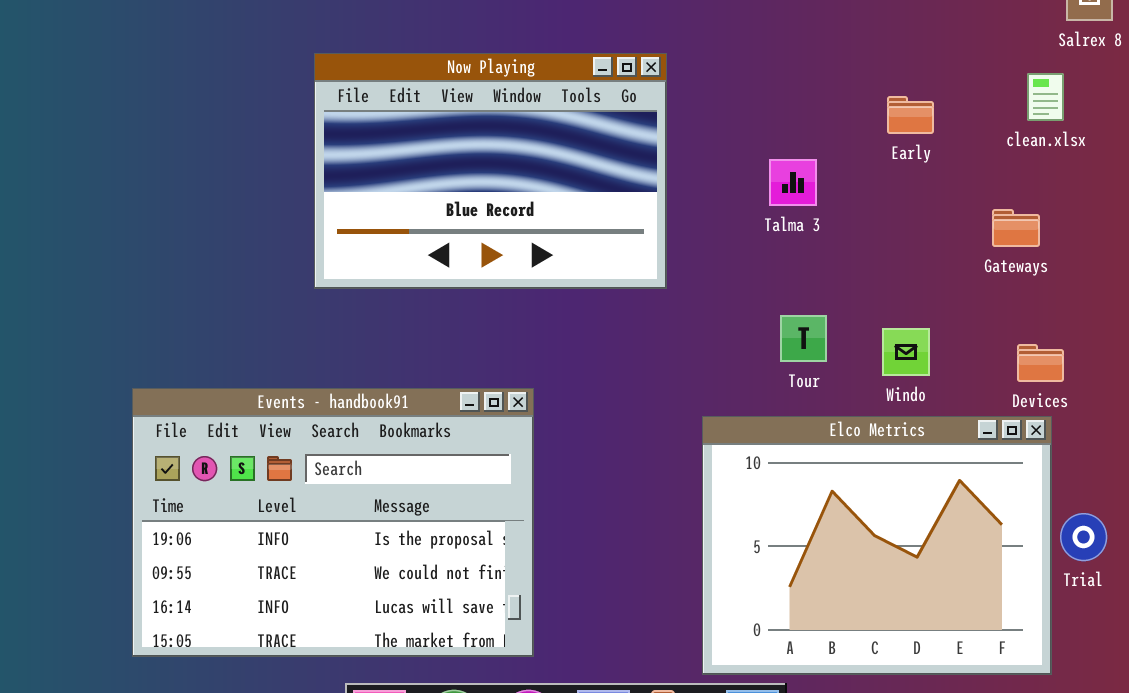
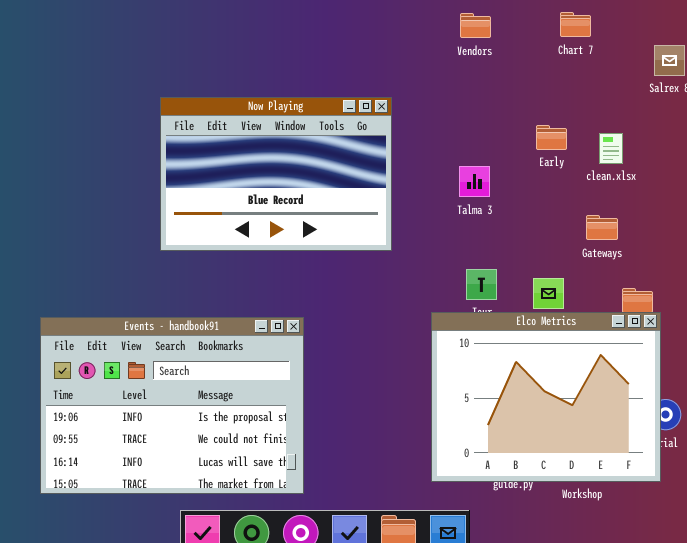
clean.xlsx: [1027,73,1064,121] -> [599,133,623,164], moved
Gateways: [992,209,1040,247] -> [586,215,618,240], moved
Elco Metrics: [702,416,1052,675] -> [431,312,661,482], moved

